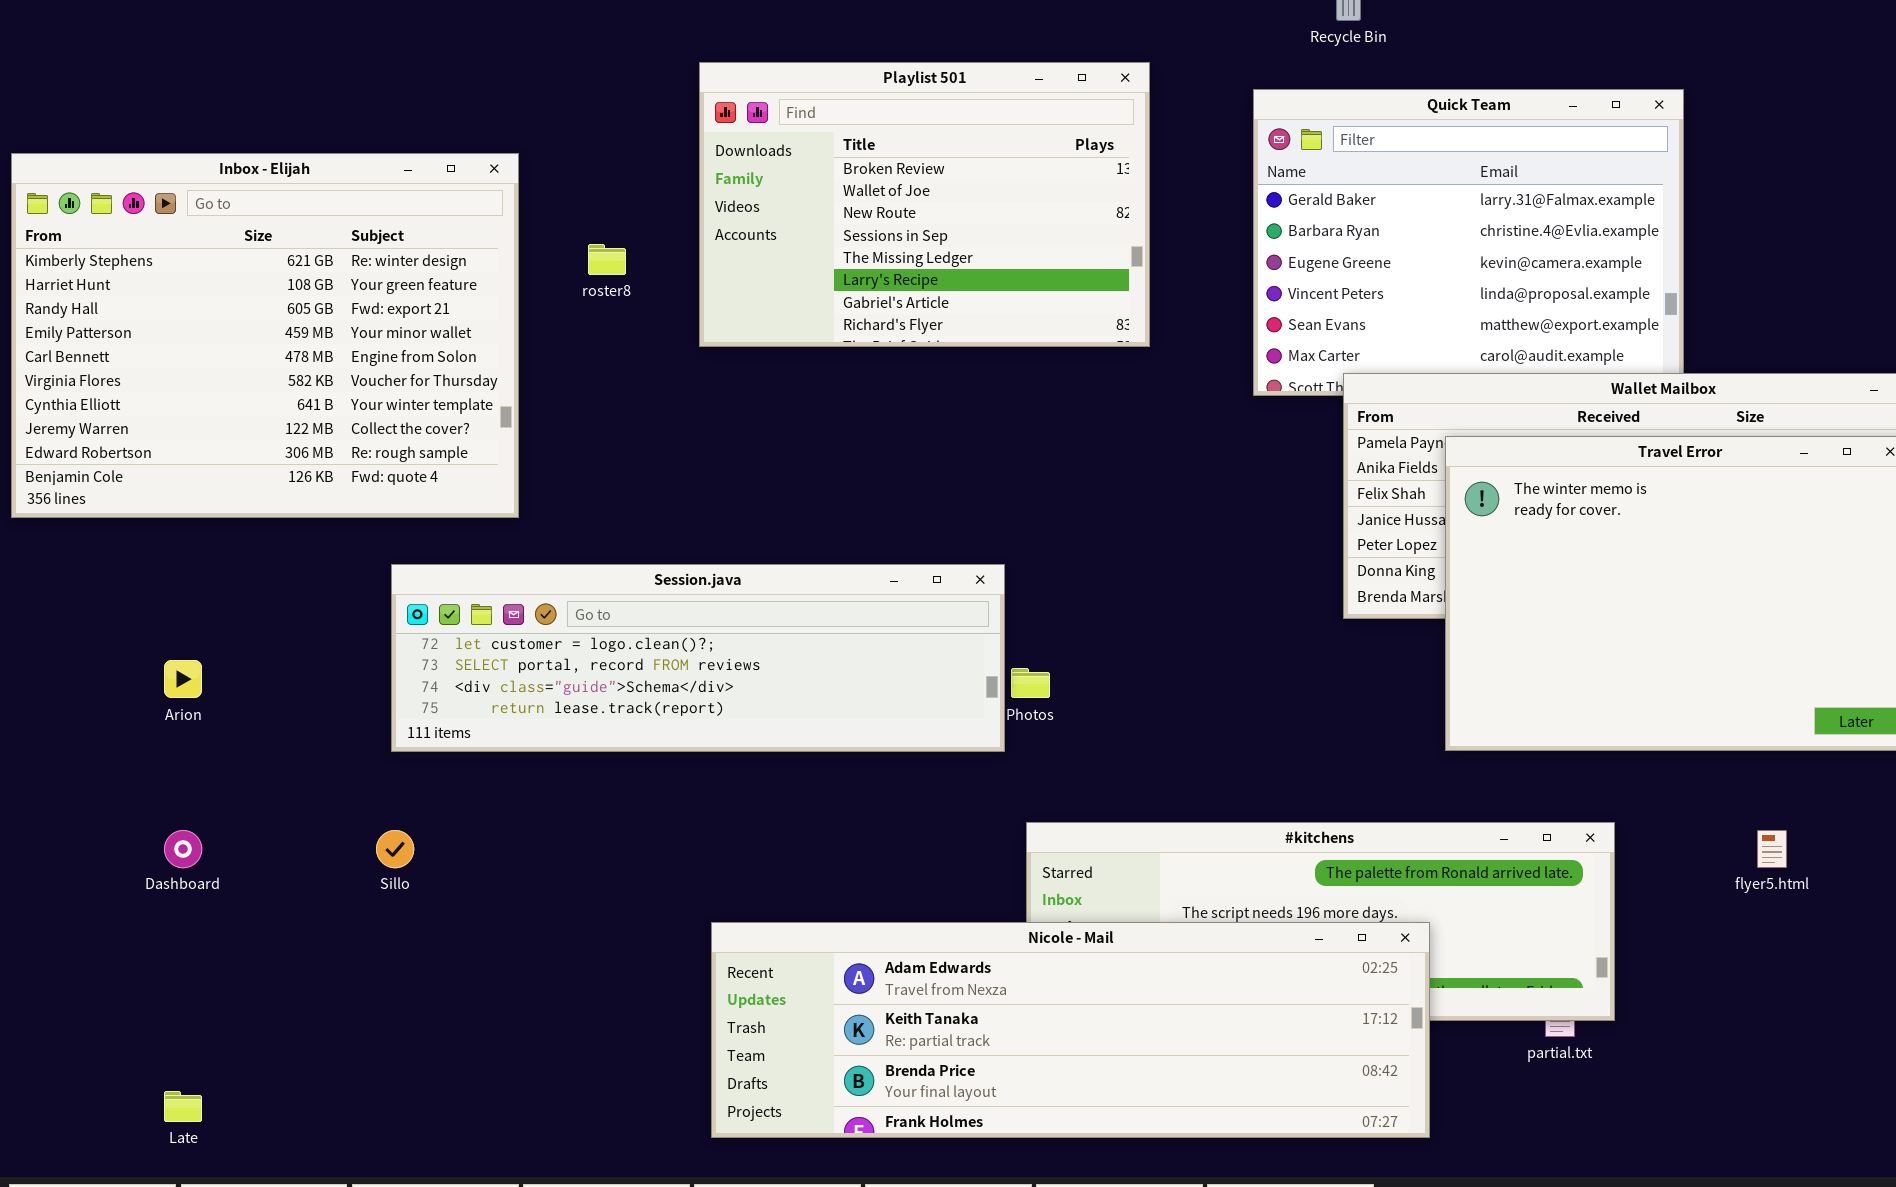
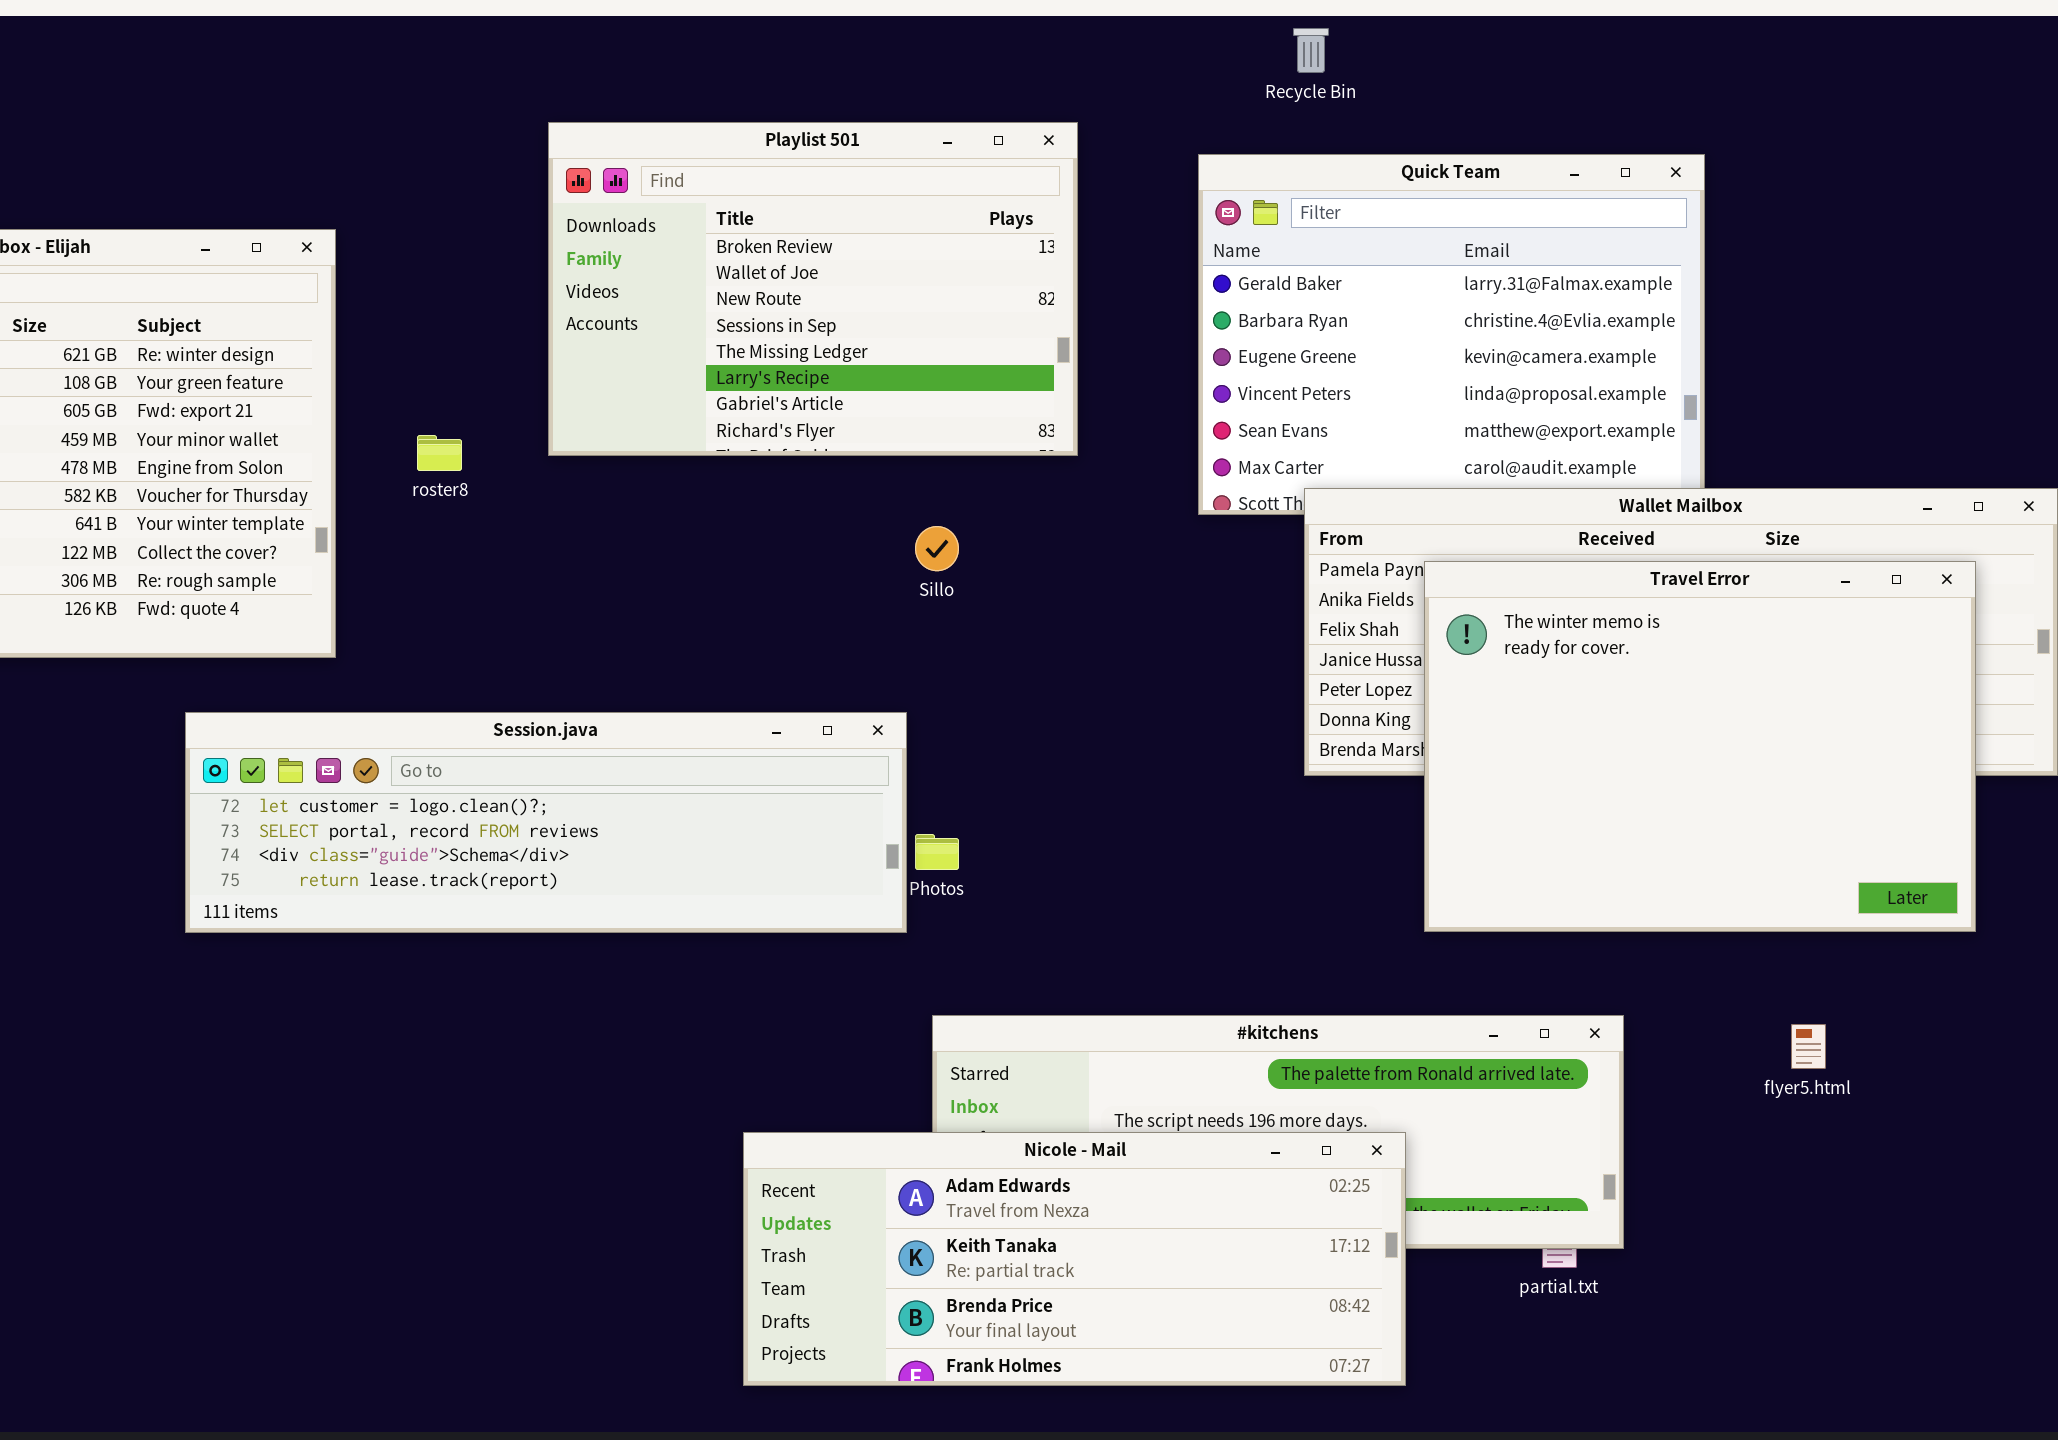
roster8: [588,244,626,275] -> [417,435,462,471], moved
Sillo: [376,830,414,868] -> [915,526,959,571], moved
Nicole - Mail: [711,922,1430,1138] -> [743,1132,1406,1386], resized

